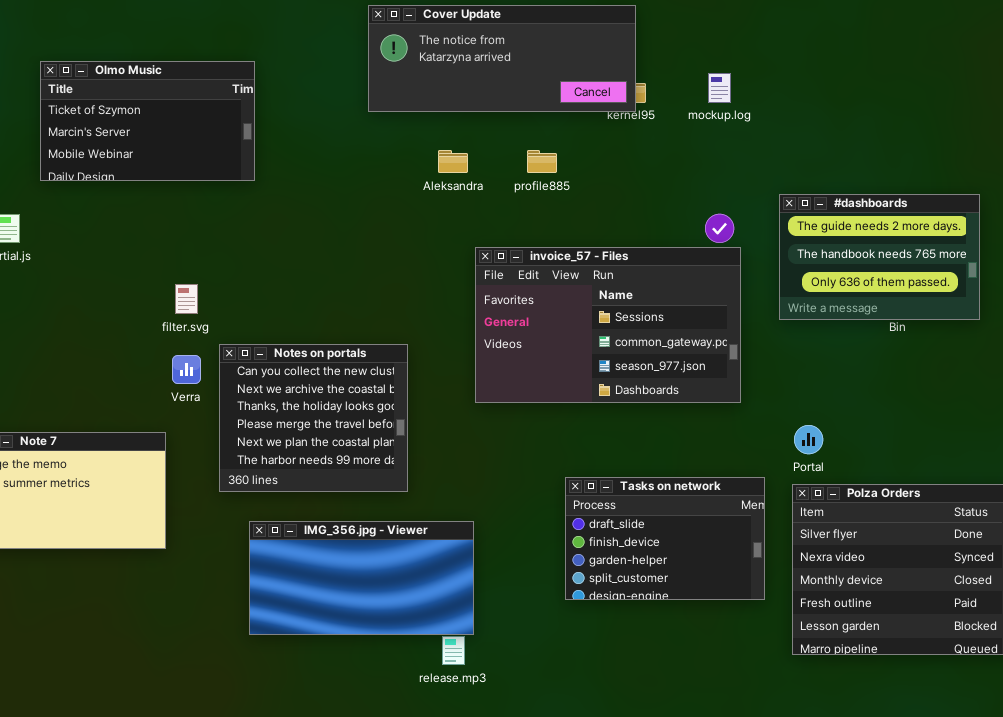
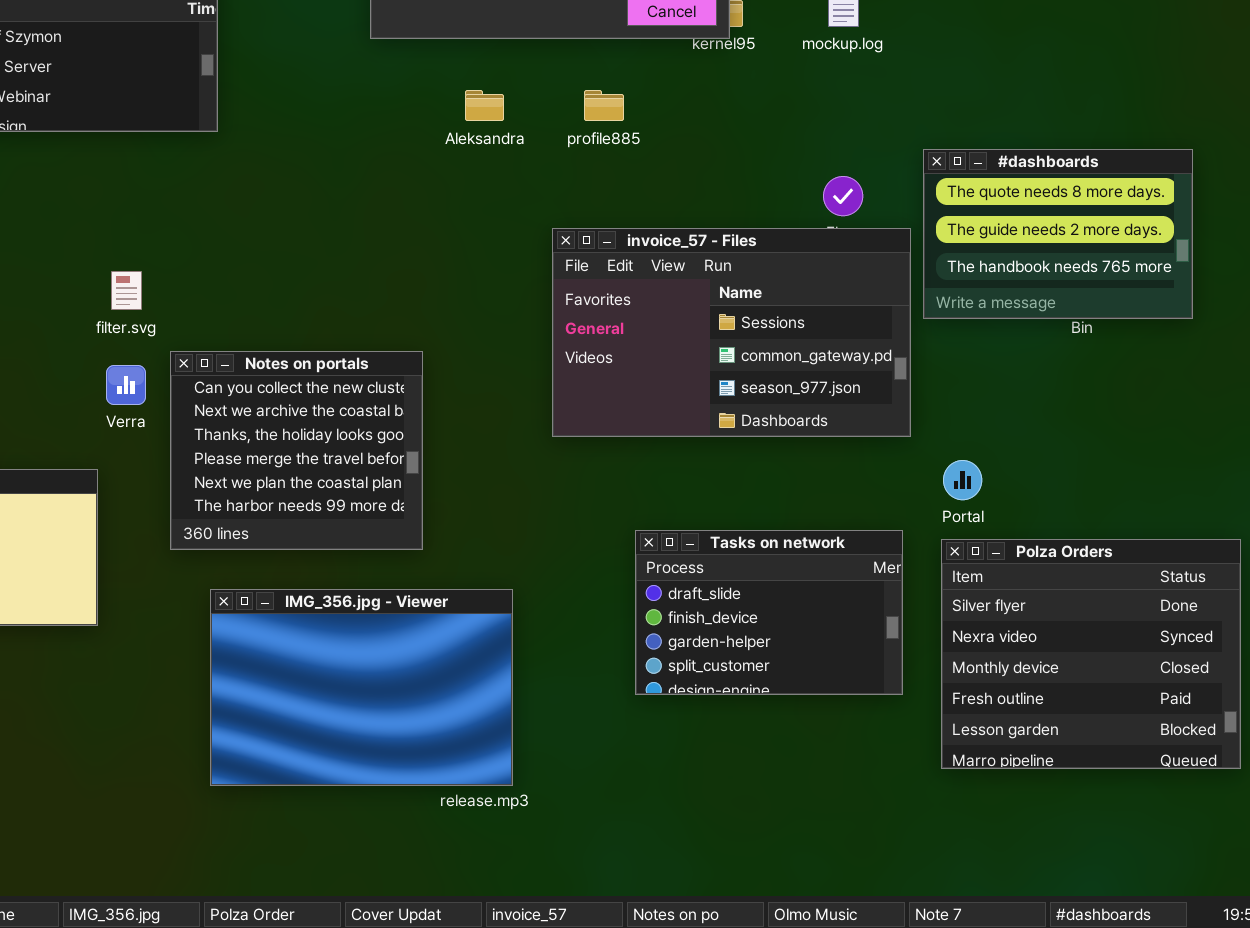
#dashboards: [779,194,980,320] -> [923,149,1193,319], scrolled up 1 row
invoice_57 - Files: [475,247,741,403] -> [552,228,911,437], moved
IMG_356.jpg - Viewer: [249,521,474,635] -> [210,589,513,786], resized

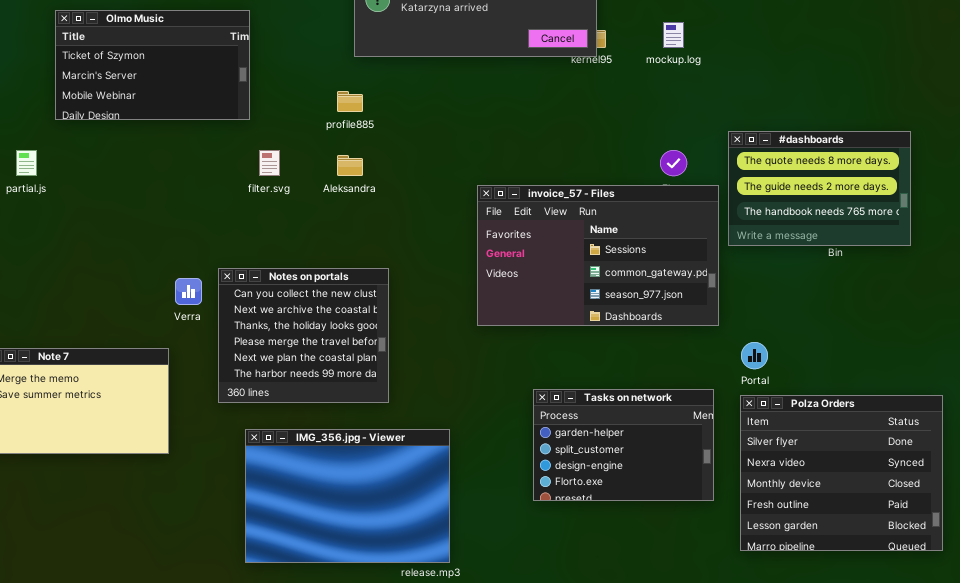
Aleksandra: [465,90,504,121] -> [337,155,363,176], moved
profile885: [584,90,624,121] -> [337,91,363,112], moved
filter.svg: [111,271,142,310] -> [259,150,280,176], moved
Tasks on network: [635,530,903,695] -> [533,389,714,501], scrolled down 2 rows

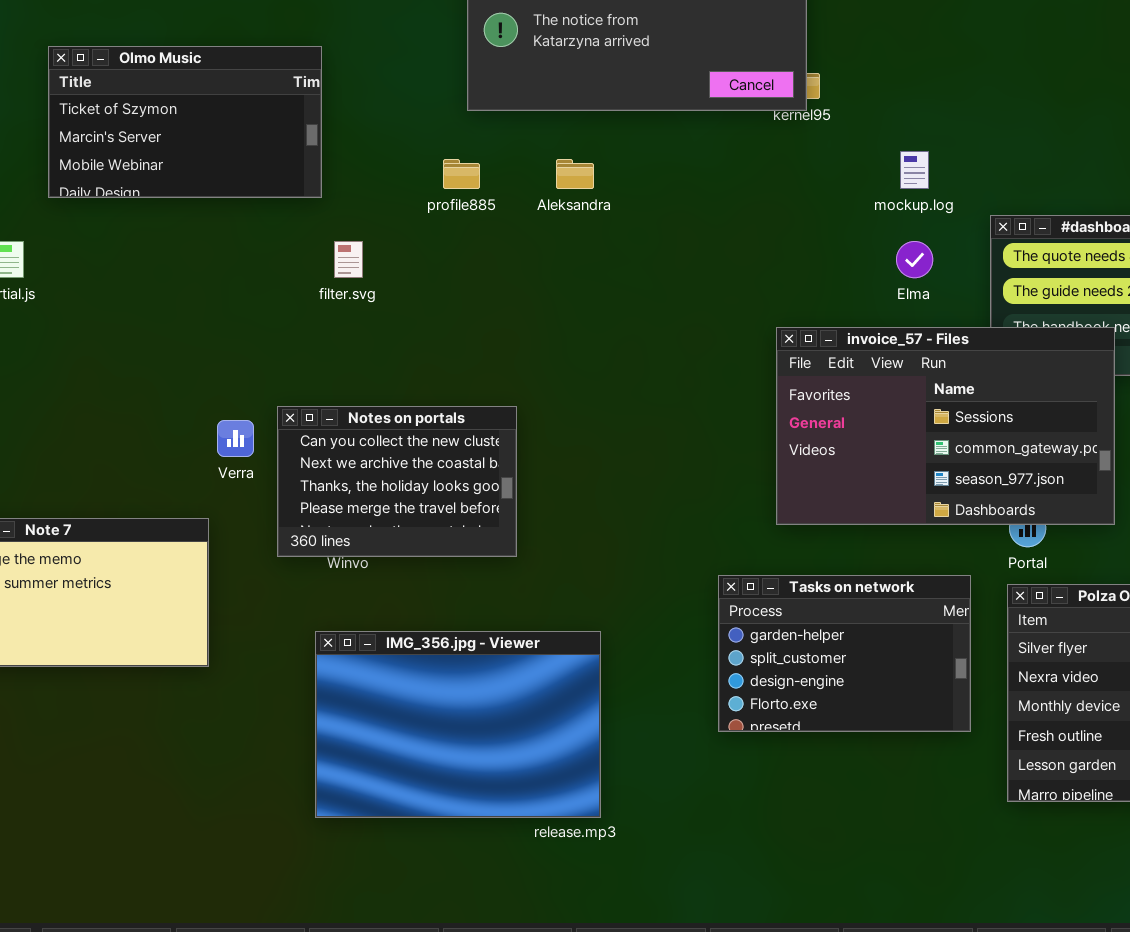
mockup.log: [663,22,684,48] -> [900,151,929,189], moved
Aleksandra: [337,155,363,176] -> [556,159,594,189], moved
invoice_57 - Files: [477,185,719,326] -> [776,327,1115,525], moved
Notes on portals: [218,268,389,403] -> [277,406,517,557], resized

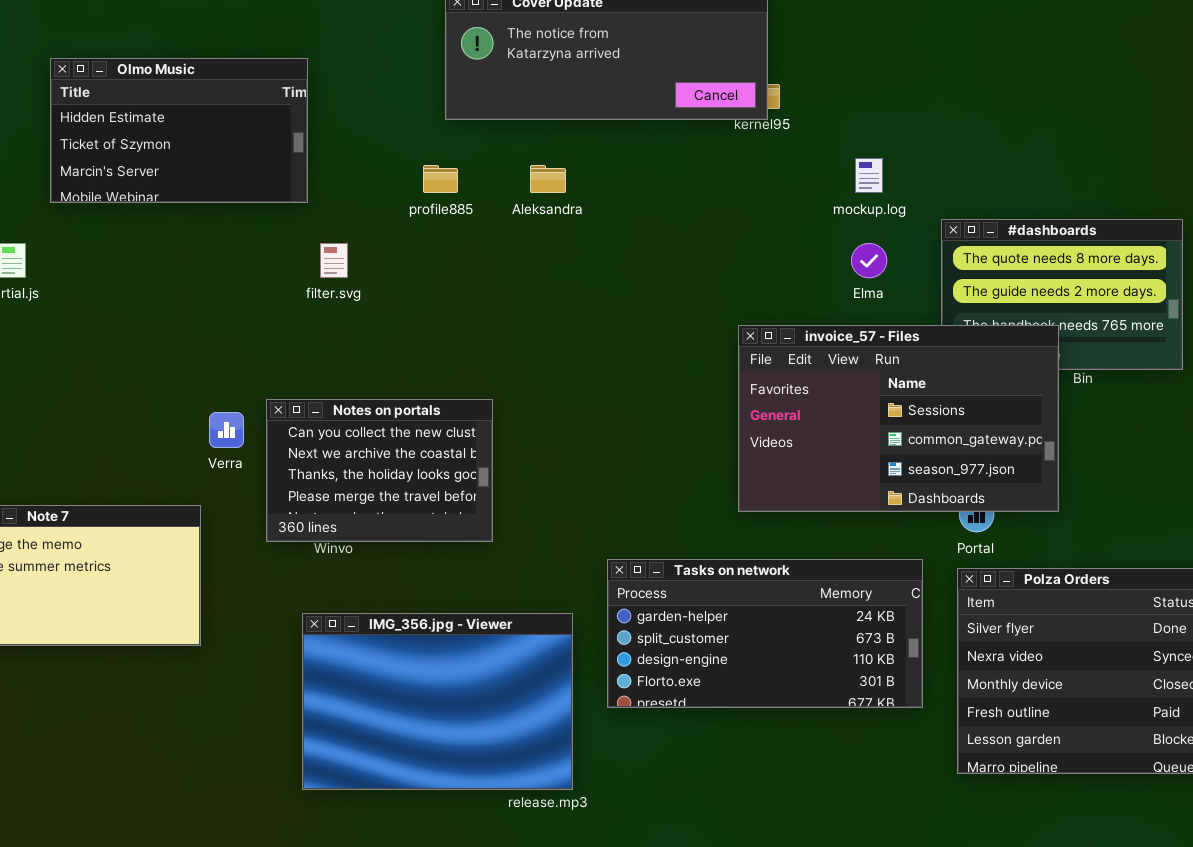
Olmo Music: [48,46,322,198] -> [50,58,308,203], scrolled up 1 row
Tasks on network: [718,575,971,732] -> [607,559,923,708], resized

